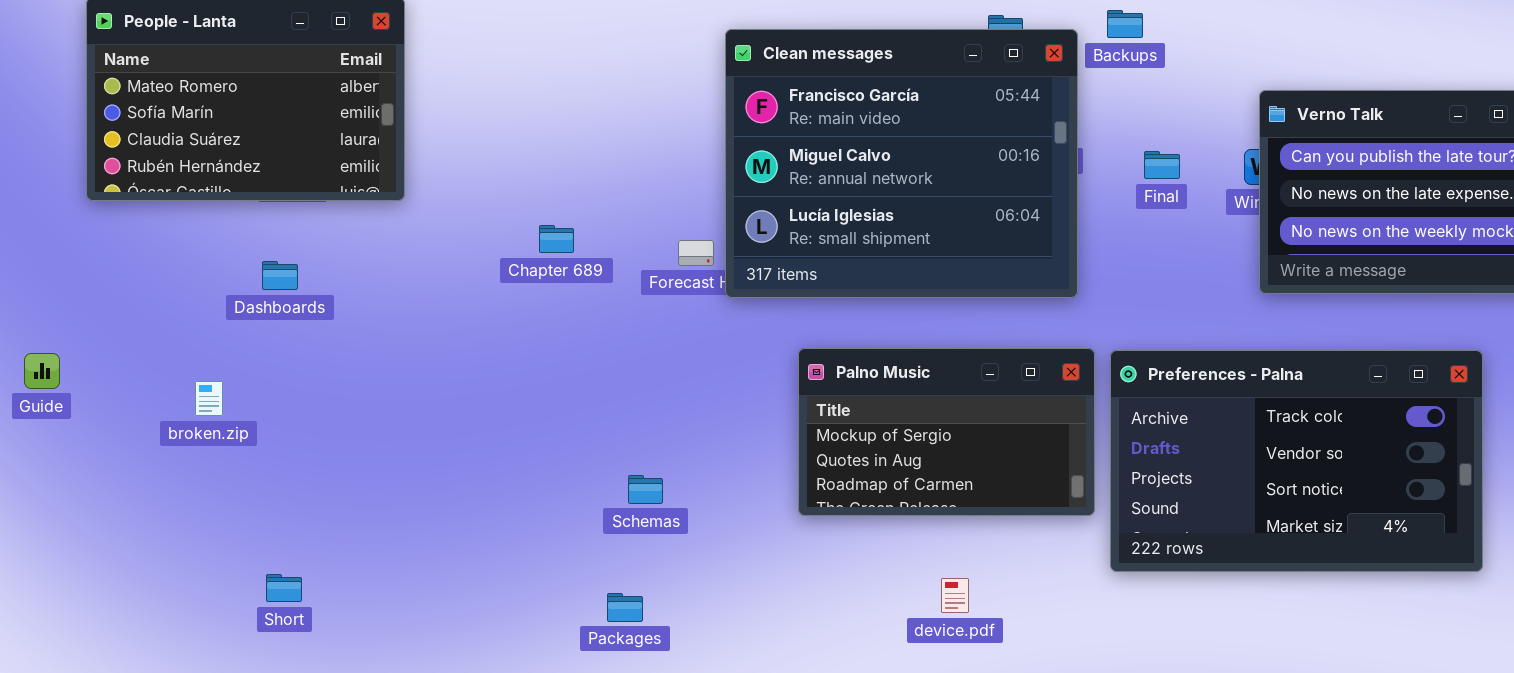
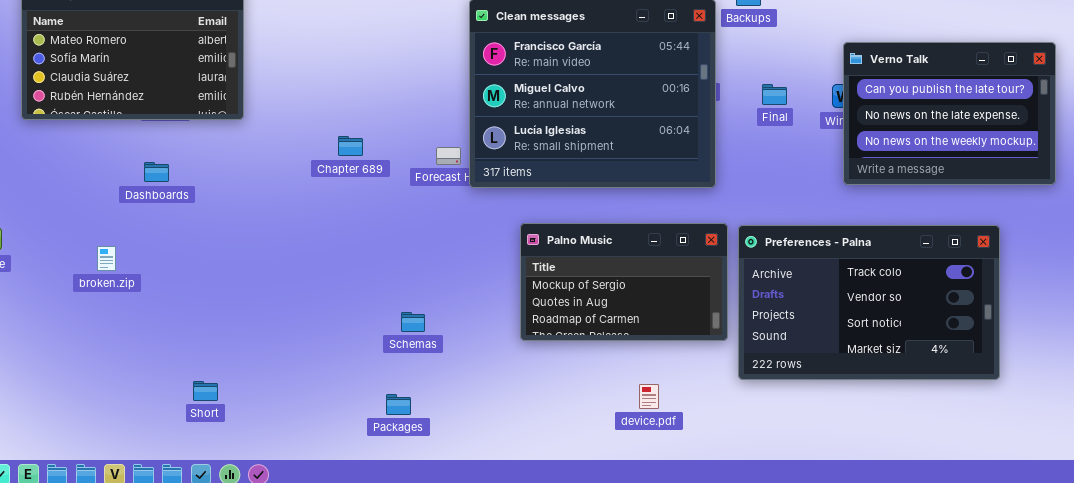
Short: [266,574,302,602] -> [193,381,218,401], moved
device.pdf: [941,578,969,613] -> [639,384,659,409], moved

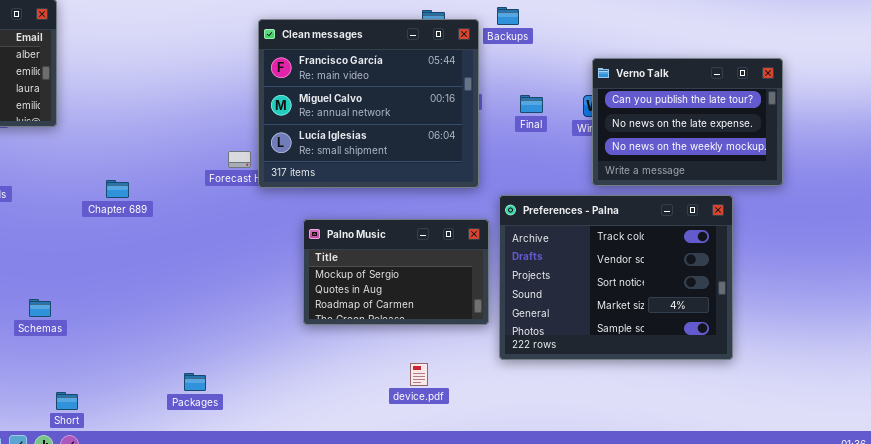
Chapter 689: [338,136,363,156] -> [106,180,129,198], moved
Preferences - Palna: [738,225,1000,380] -> [499,195,733,360], resized
Schemas: [401,312,425,332] -> [29,299,51,317], moved
Short: [193,381,218,401] -> [56,392,78,410], moved

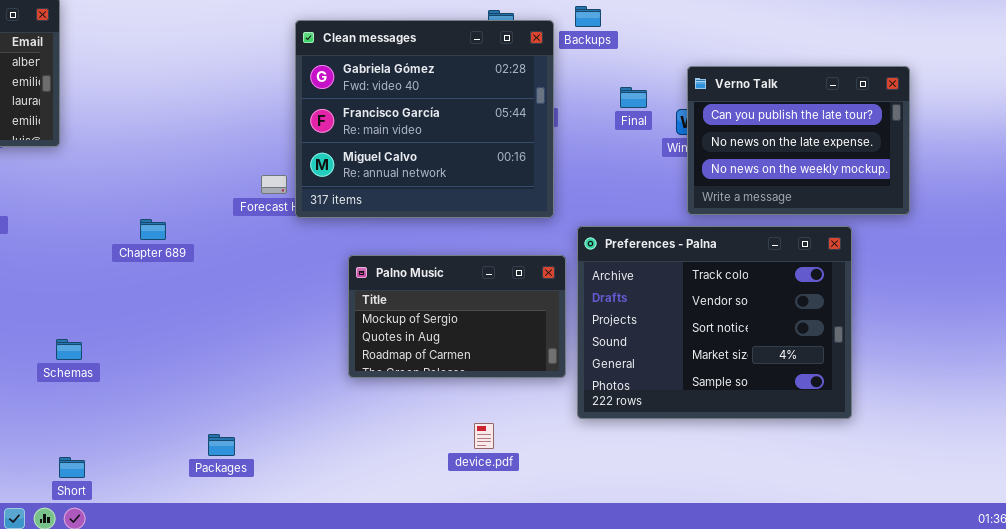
Clean messages: [258,19,479,188] -> [295,20,554,218], scrolled up 1 row
Final: [520,95,543,113] -> [620,87,647,108], moved
Chapter 689: [106,180,129,198] -> [140,219,166,240], moved
Schemas: [29,299,51,317] -> [56,339,82,360], moved

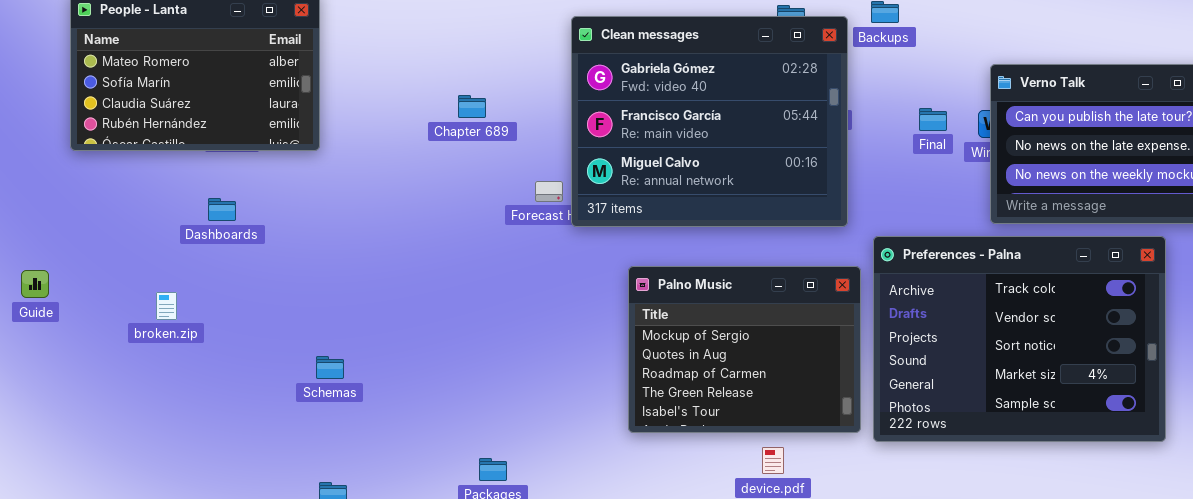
Final: [620,87,647,108] -> [919,108,947,131], moved
Chapter 689: [140,219,166,240] -> [458,95,486,118], moved
Palno Music: [348,255,566,378] -> [628,266,861,433], resized

